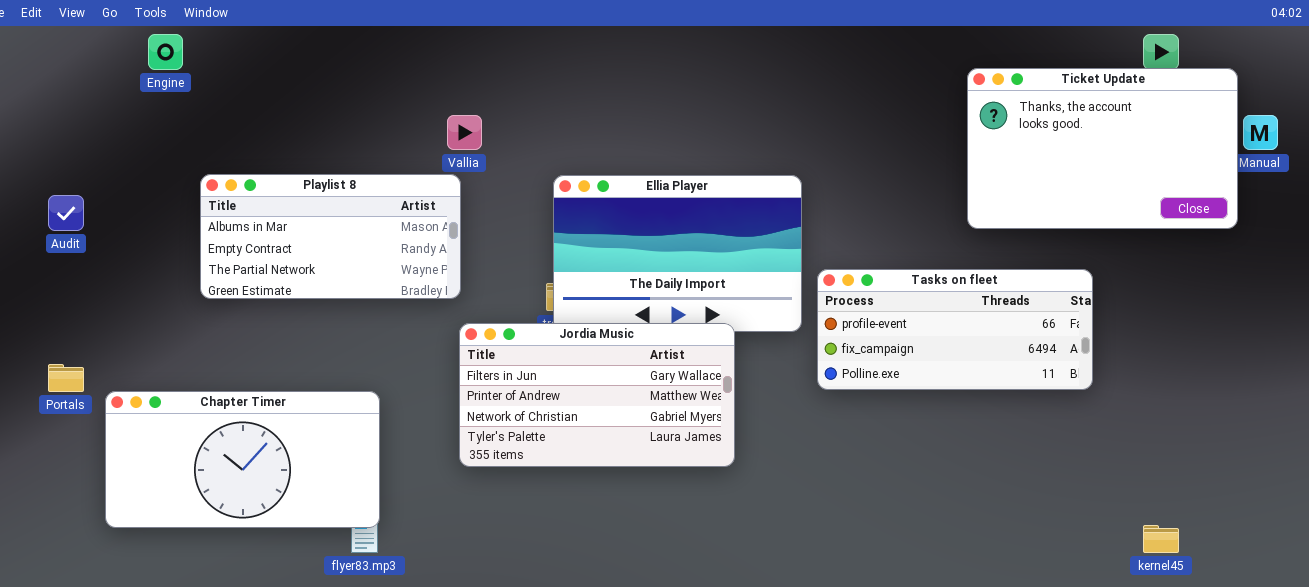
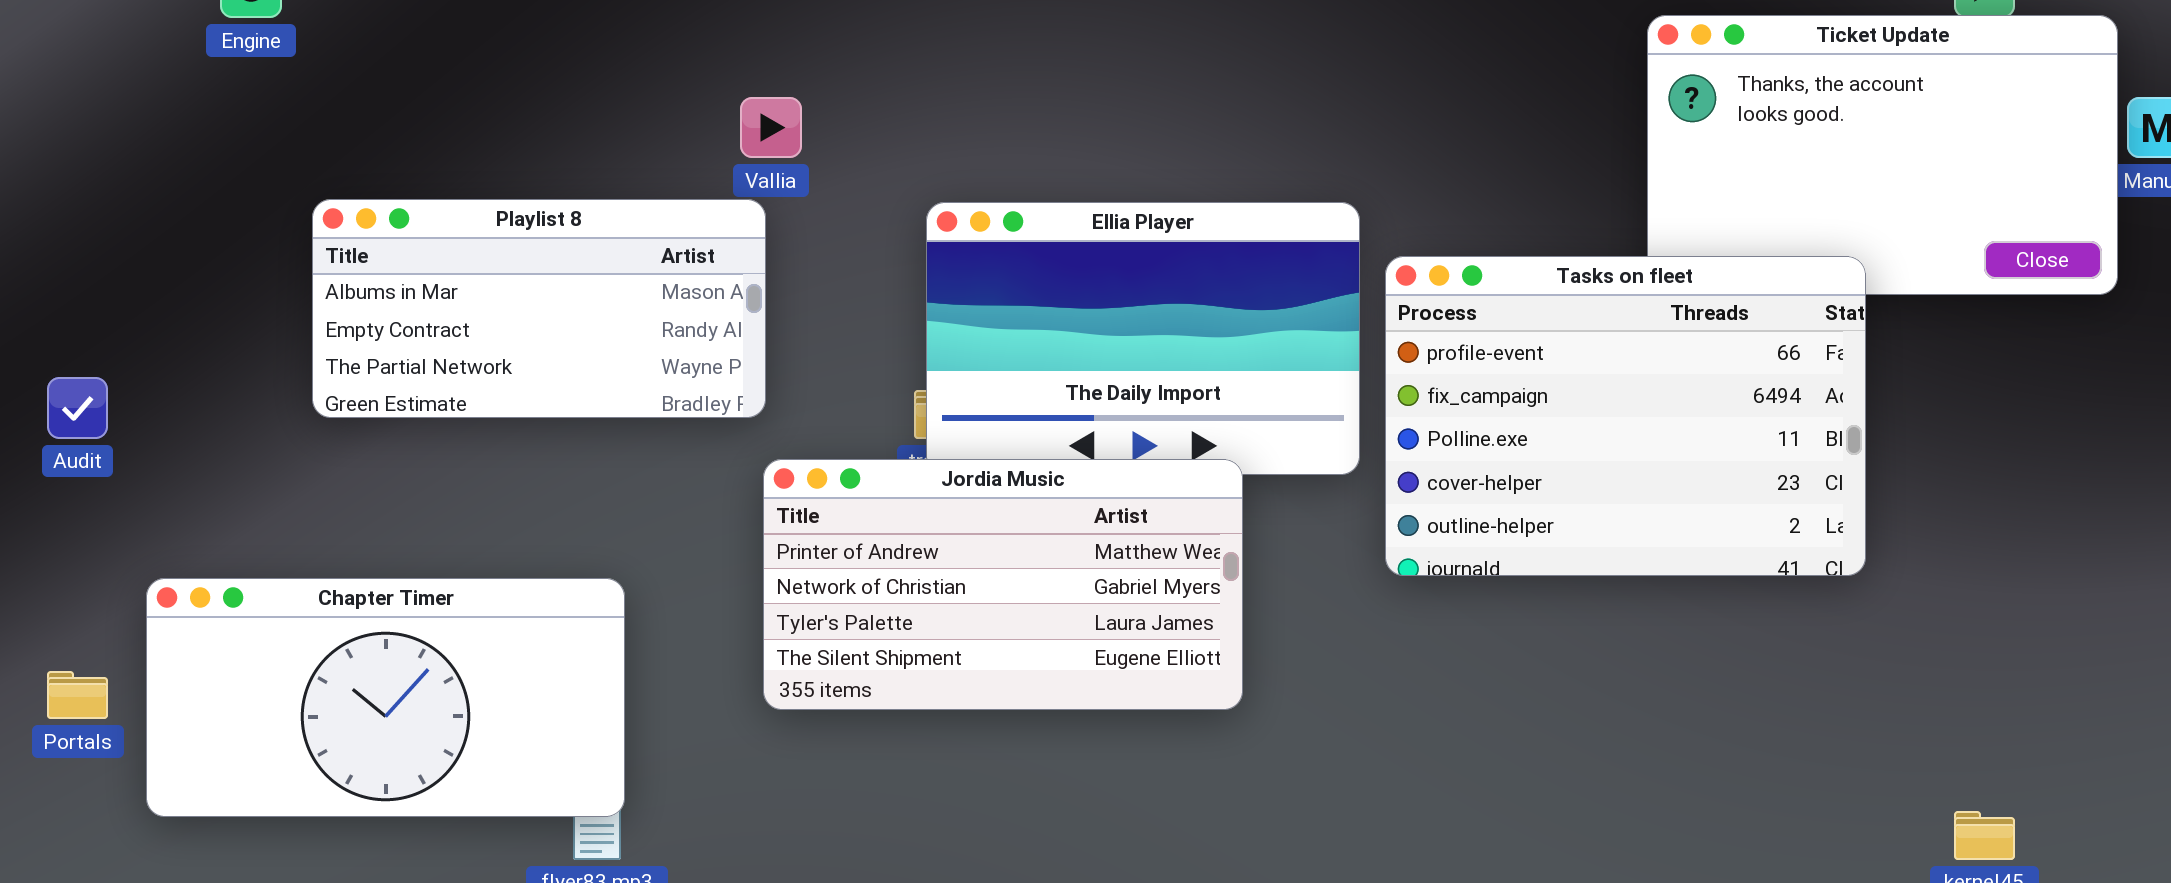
Audit: [48,195,84,231] -> [47,377,108,439], moved
Tasks on fleet: [817,269,1093,390] -> [1385,256,1866,576], resized
Jordia Music: [459,323,735,467] -> [763,459,1243,710], scrolled down 1 row
Portals: [48,364,84,392] -> [47,671,108,719], moved

